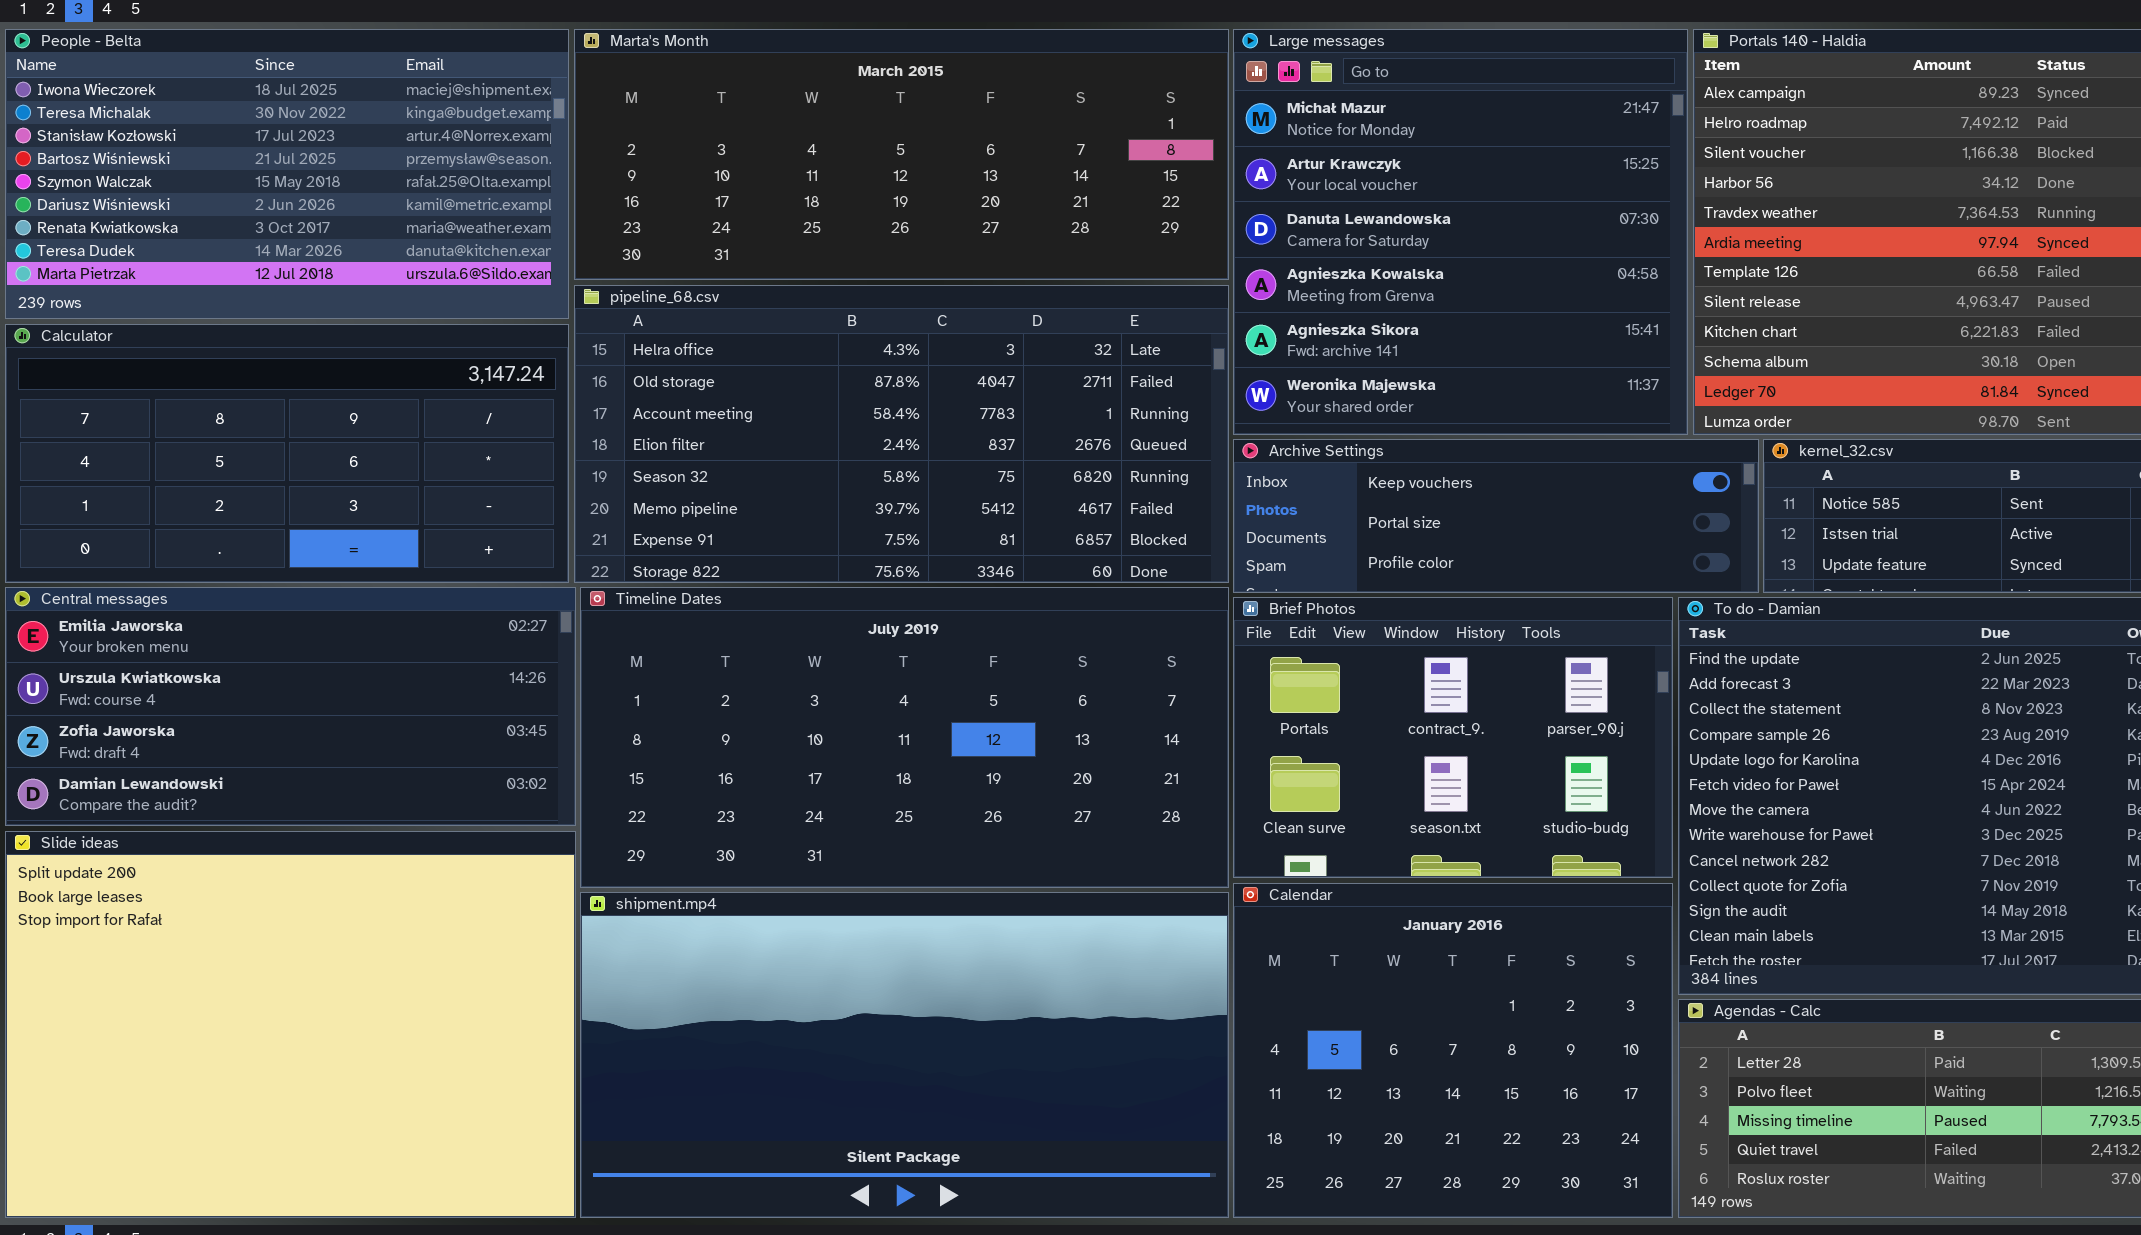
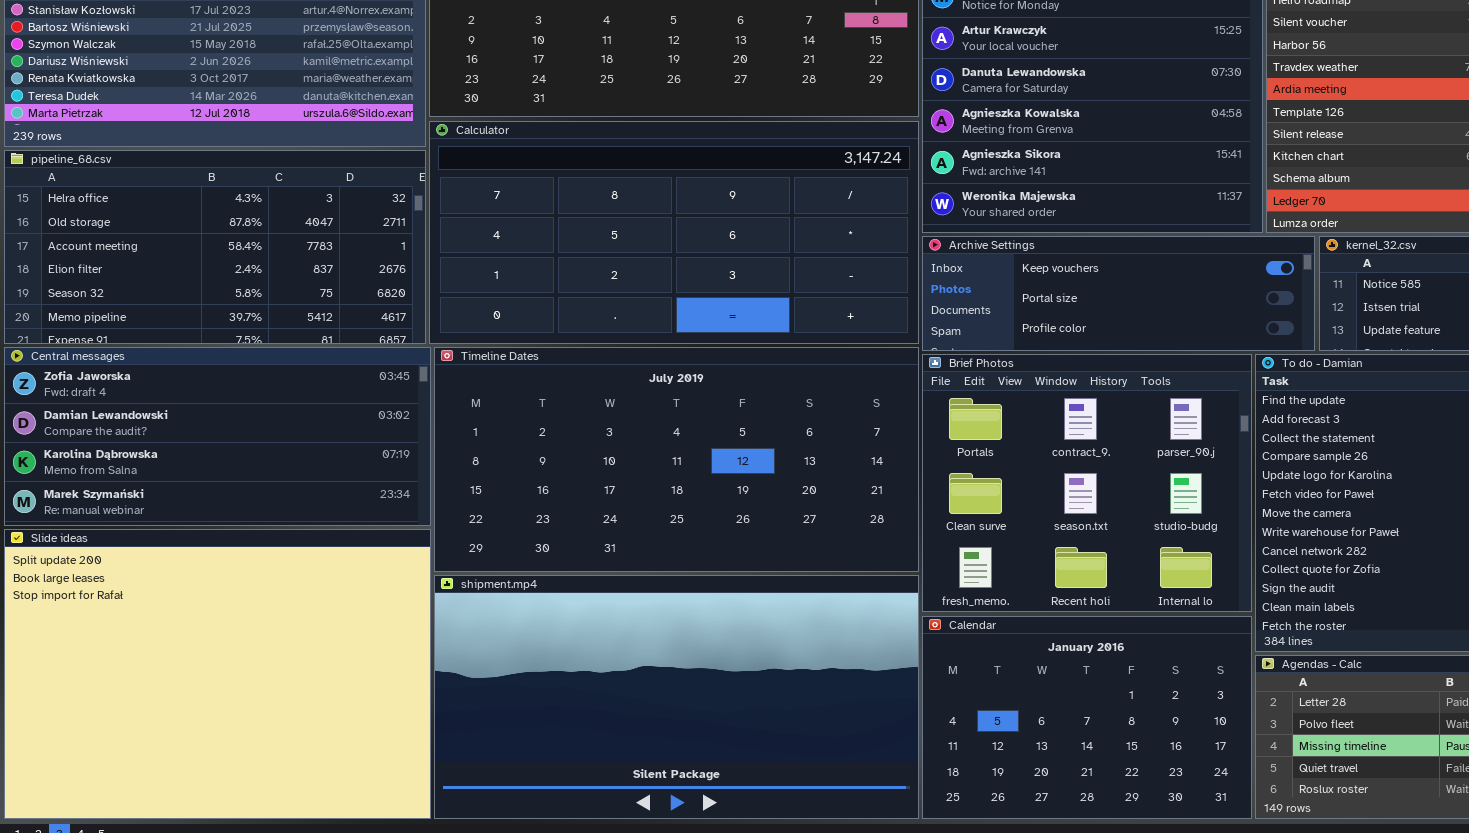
pipeline_68.csv: [574,285,1229,583] -> [4,150,426,344], moved, resized
Calculator: [5,324,569,583] -> [429,121,919,344], moved, resized
Central messages: [5,587,576,826] -> [4,347,431,526], scrolled down 2 rows
Brief Photos: [1233,597,1673,878] -> [922,354,1252,612], resized
Calendar: [1233,883,1673,1218] -> [922,616,1252,819], resized

